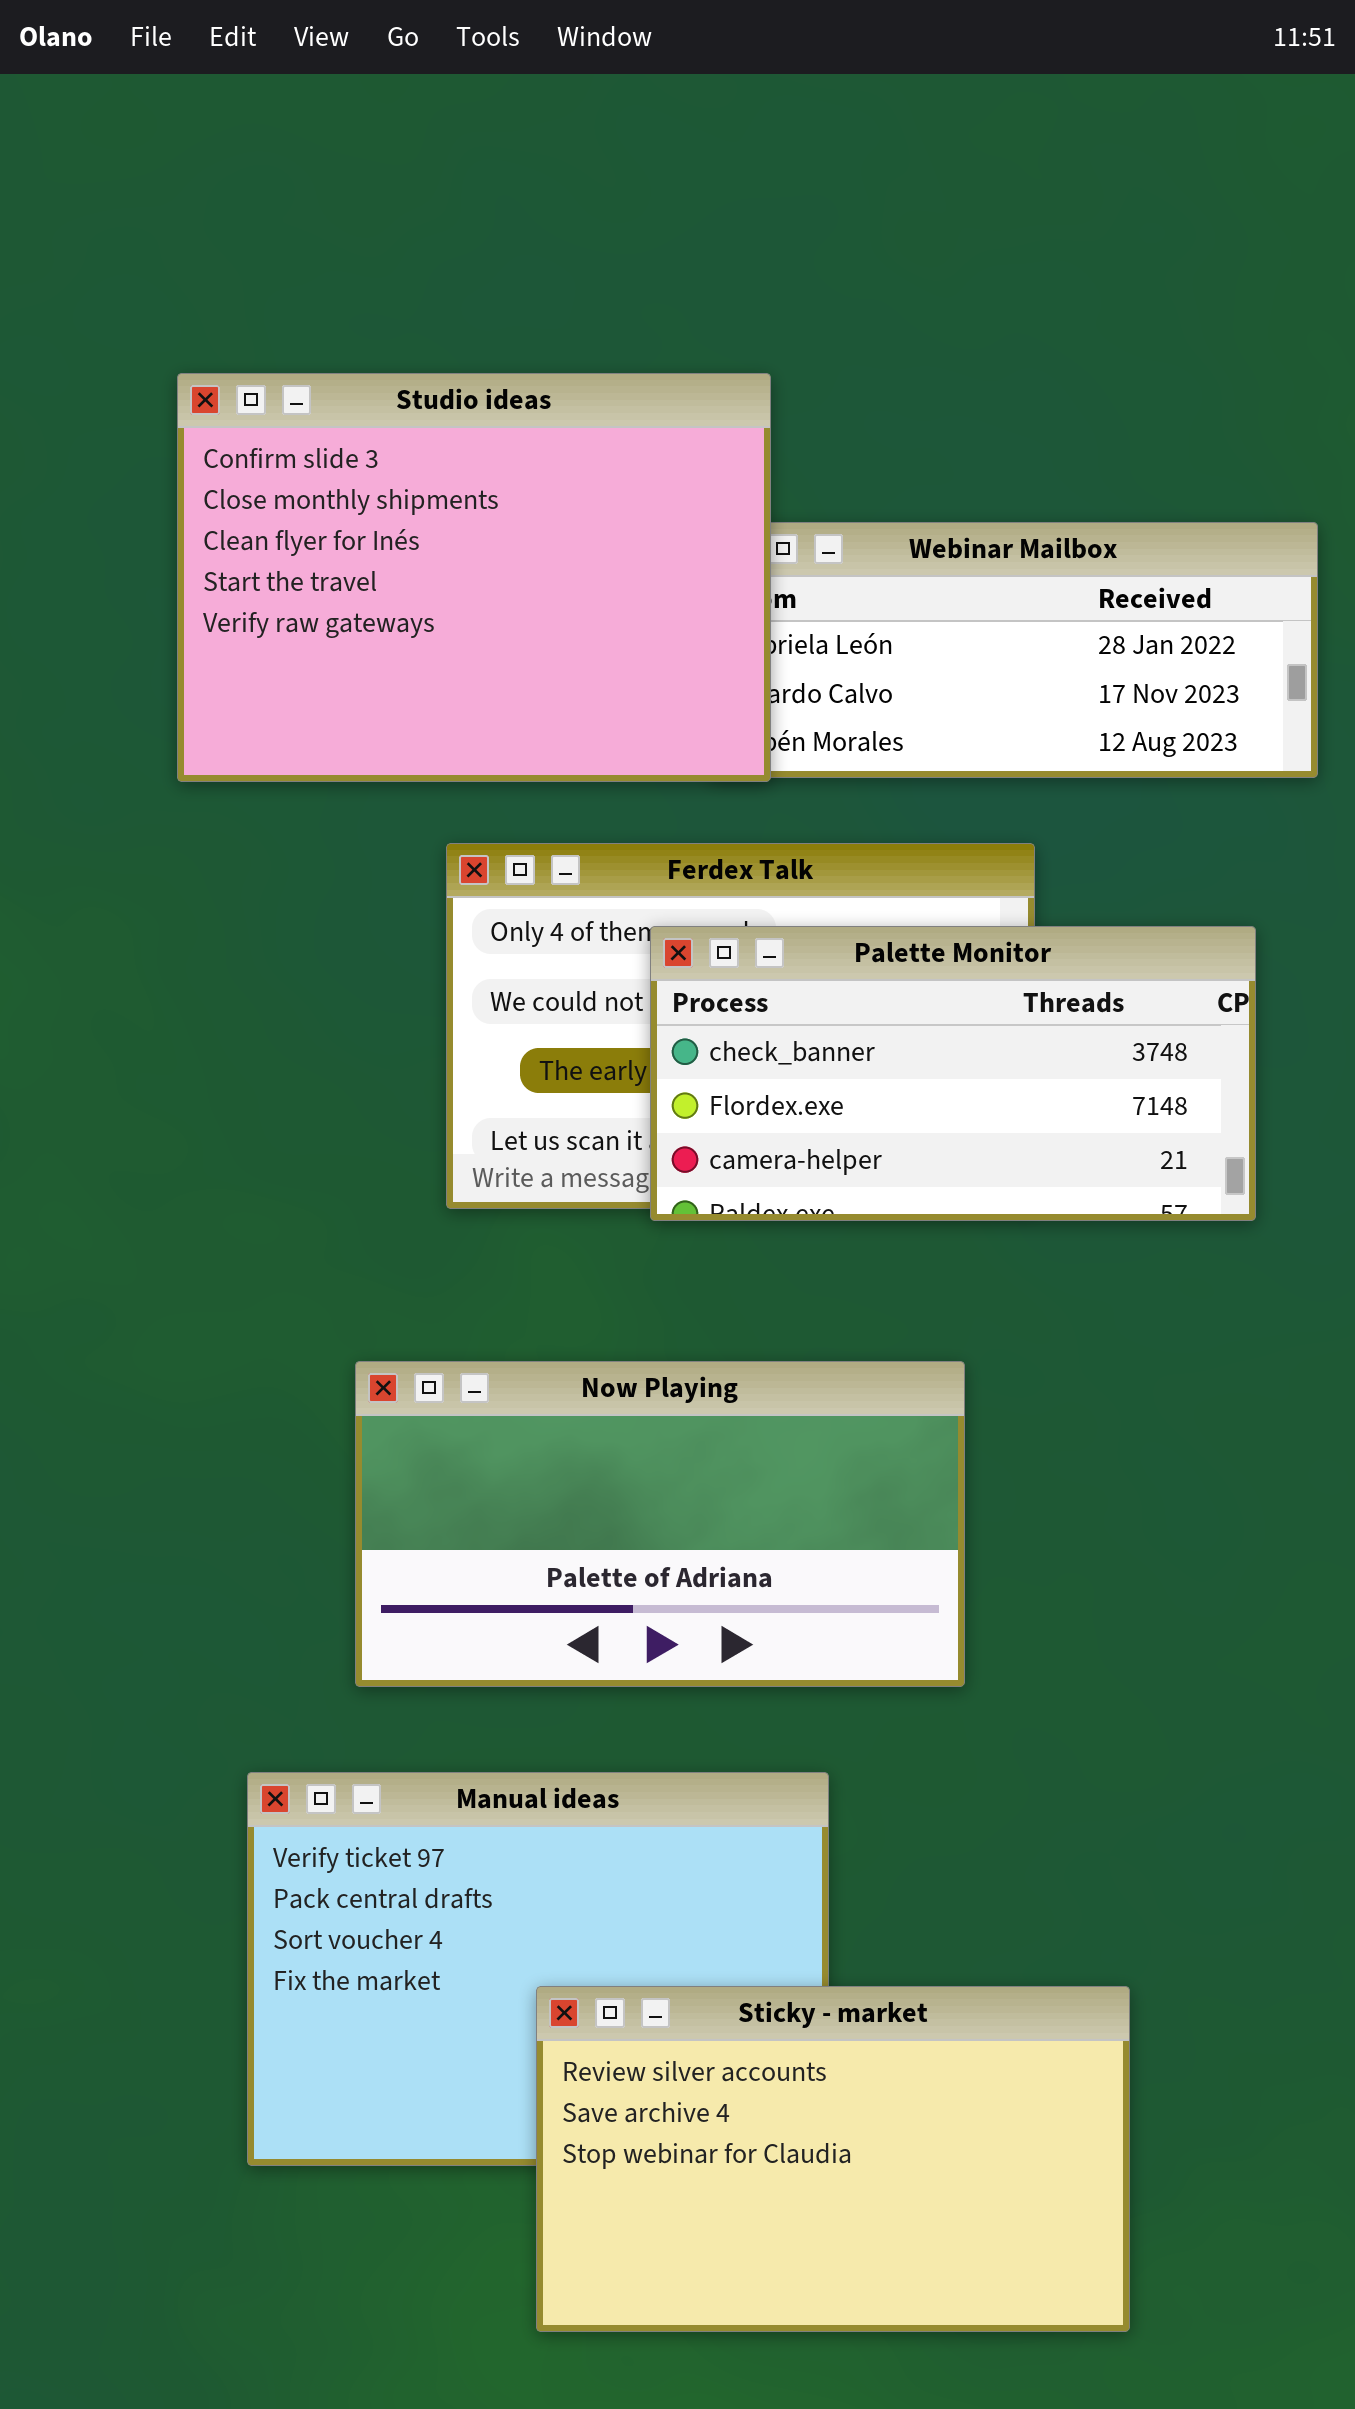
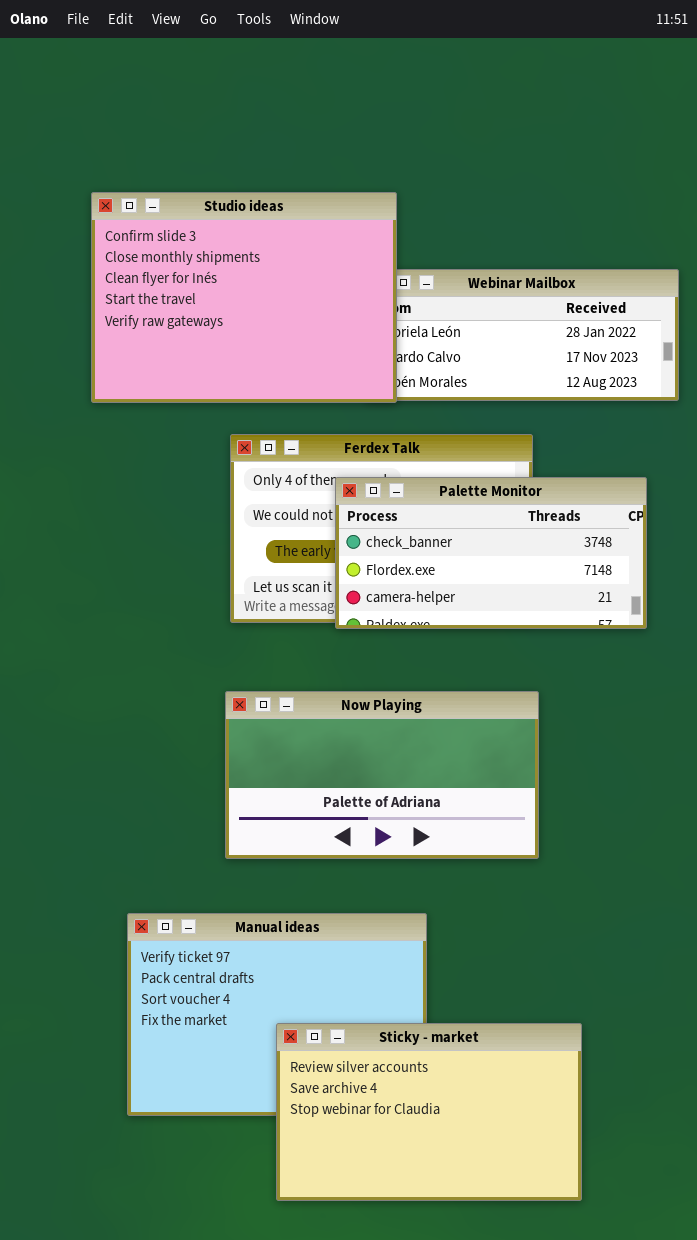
Now Playing: [355,1361,965,1687] -> [225,691,539,859], moved

